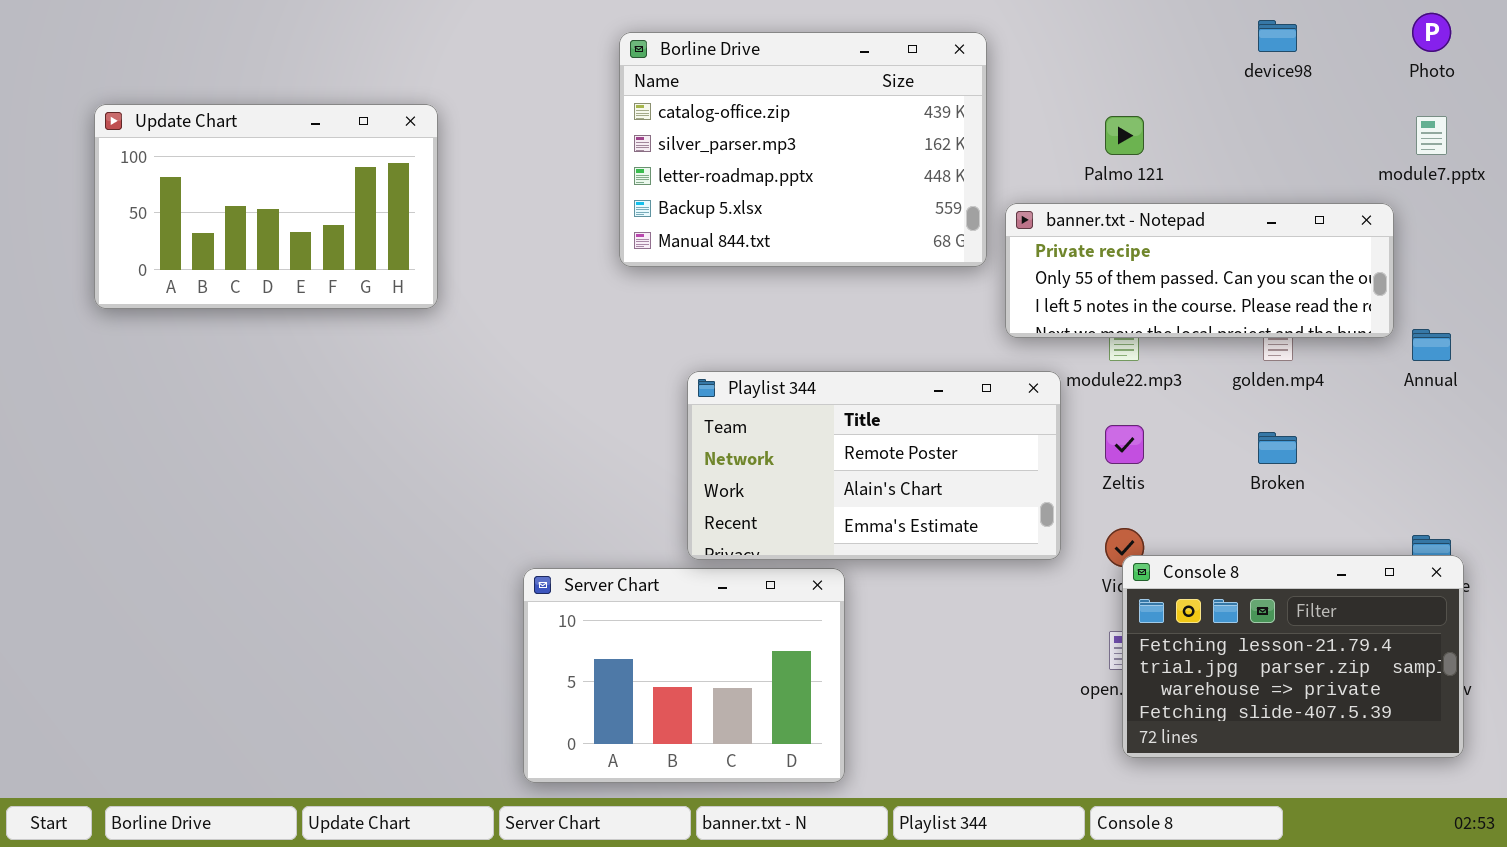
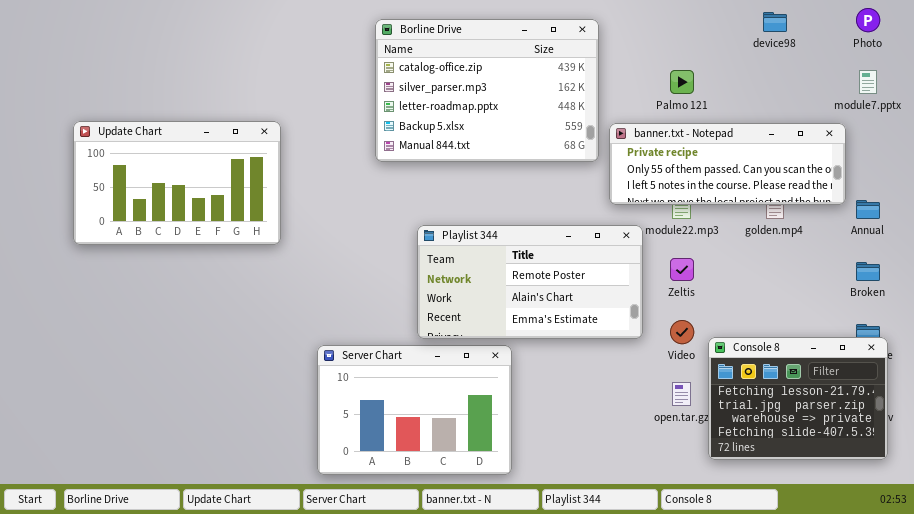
Update Chart: [94,104,438,309] -> [73,121,281,245], moved
Broken: [1258,432,1297,464] -> [856,262,880,281], moved
Console 8: [1122,555,1464,758] -> [708,337,888,460], resized

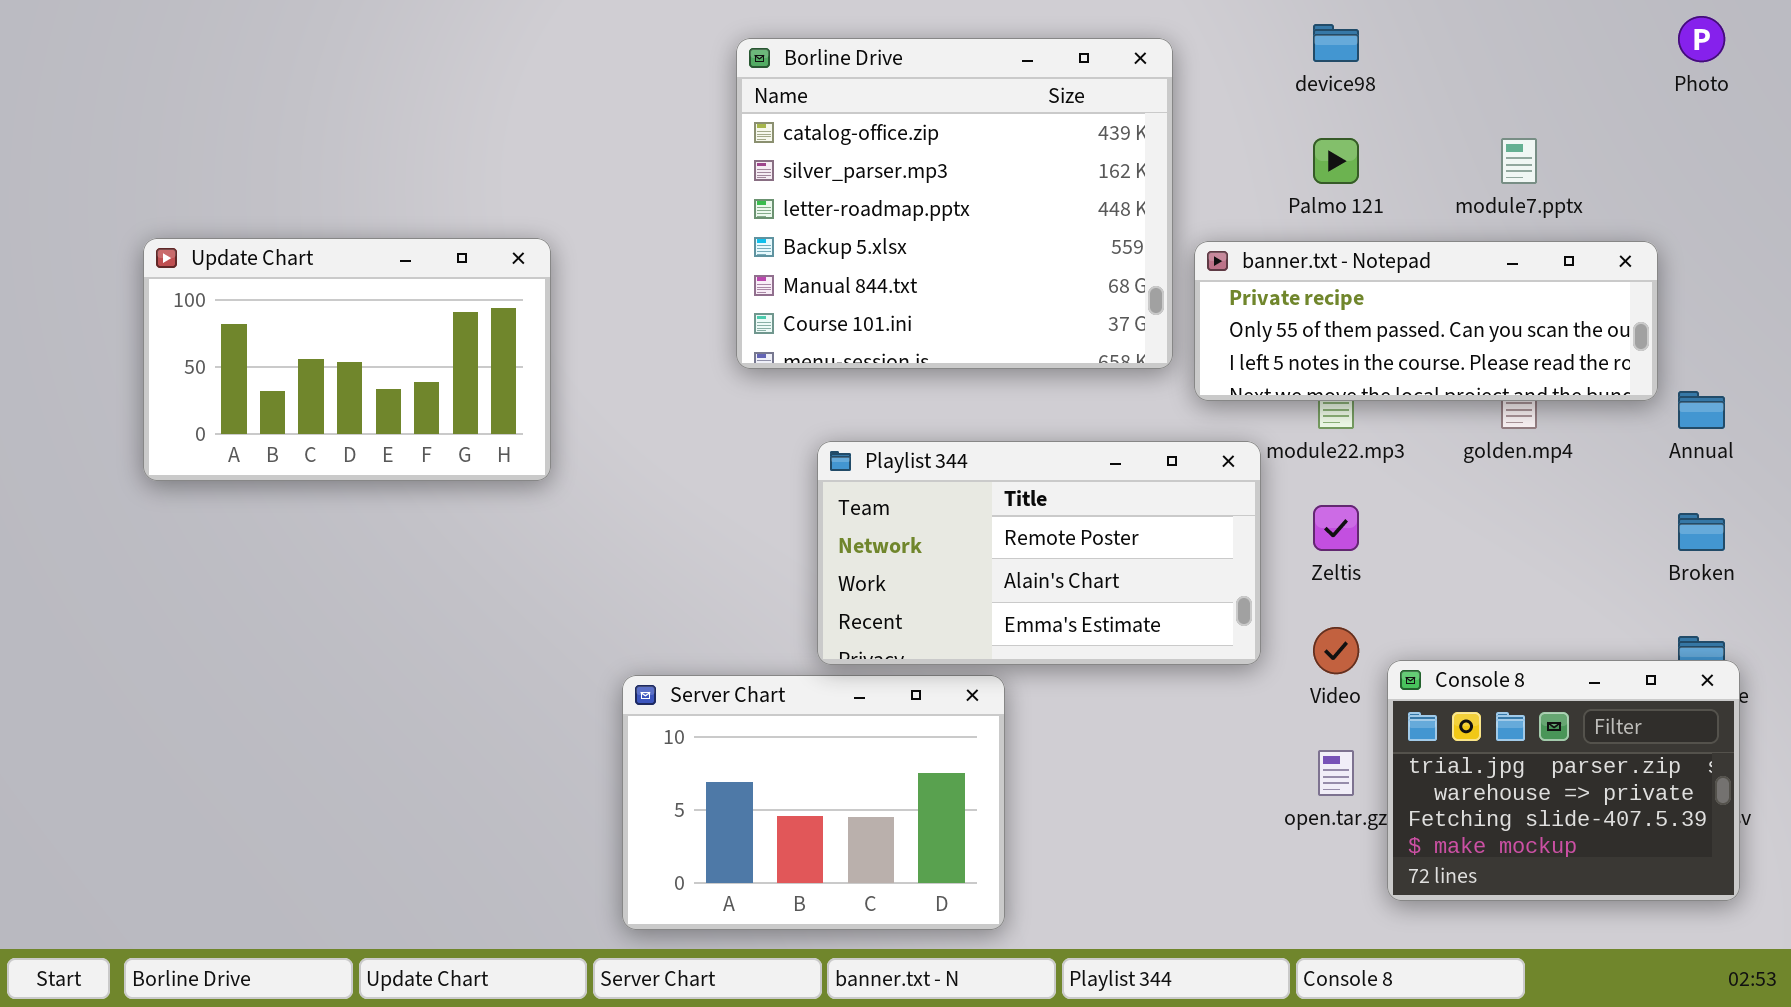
device98: [763,12,787,32] -> [1313,24,1359,62], moved
Borline Drive: [375,19,599,162] -> [736,38,1173,369], resized
module7.pptx: [859,70,877,94] -> [1501,138,1537,184], moved
Console 8: [708,337,888,460] -> [1387,660,1740,901], scrolled down 1 row

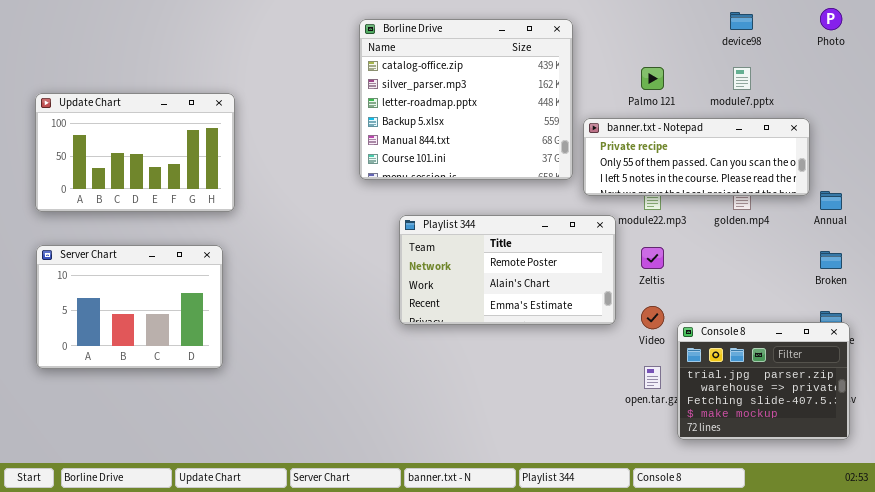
device98: [1313,24,1359,62] -> [730,12,753,30], moved
Update Chart: [143,238,551,481] -> [35,93,235,212], moved
Server Chart: [622,675,1005,930] -> [36,245,223,369], moved

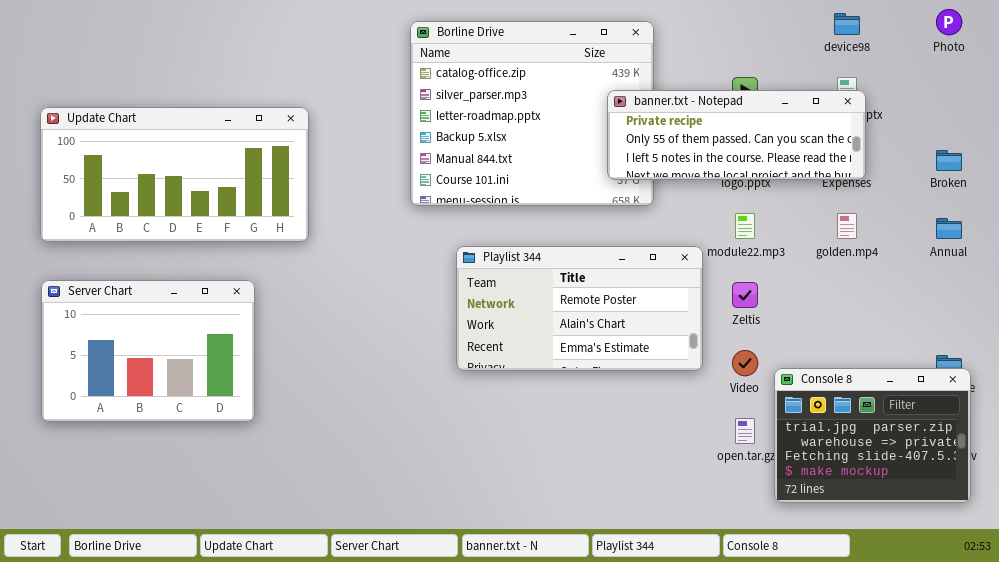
Update Chart: [35,93,235,212] -> [40,107,309,242], resized
banner.txt - Notepad: [583,118,810,196] -> [607,90,866,180], moved
Broken: [820,251,842,269] -> [936,150,962,171], moved

